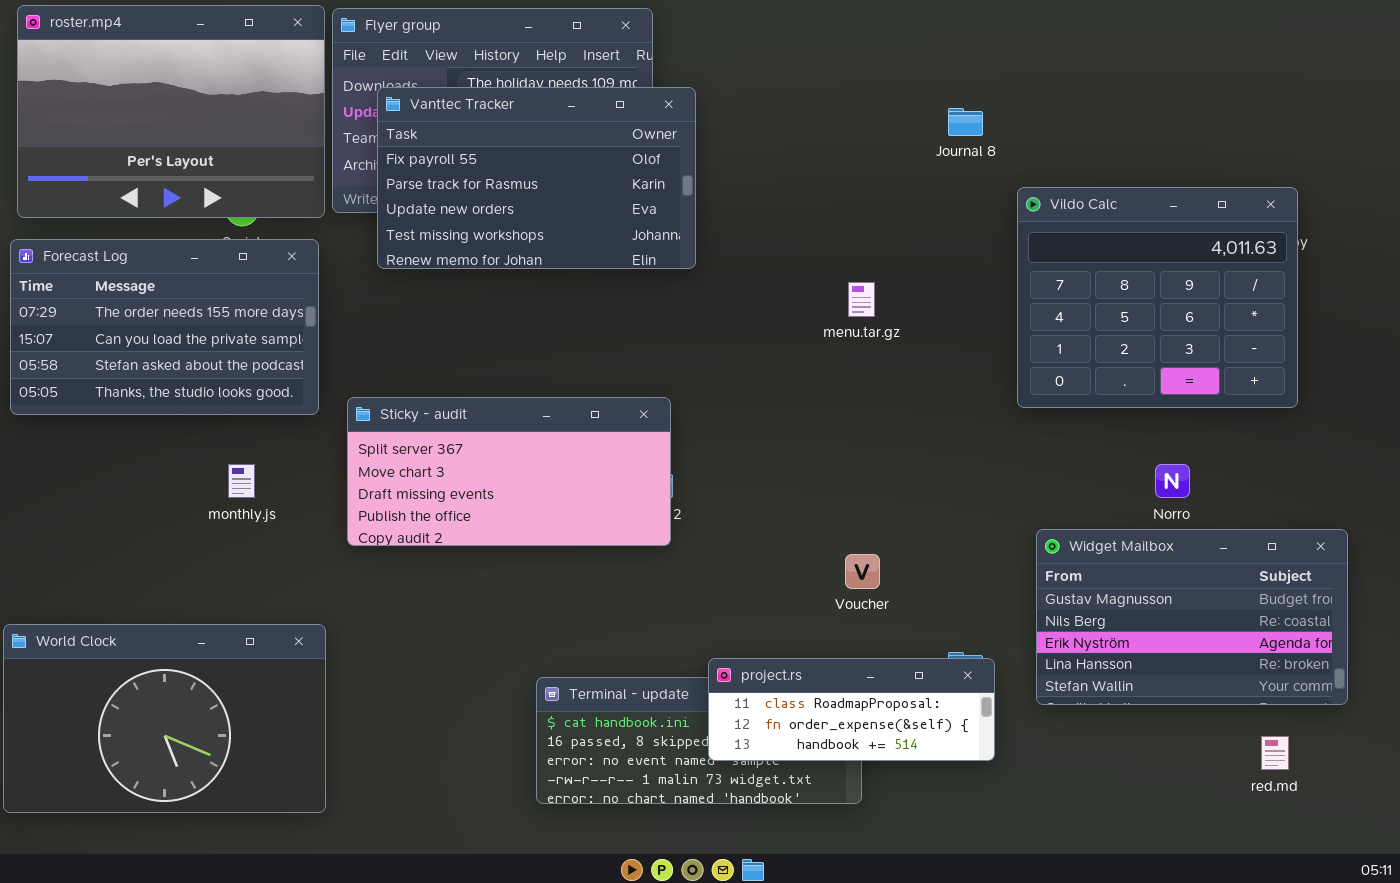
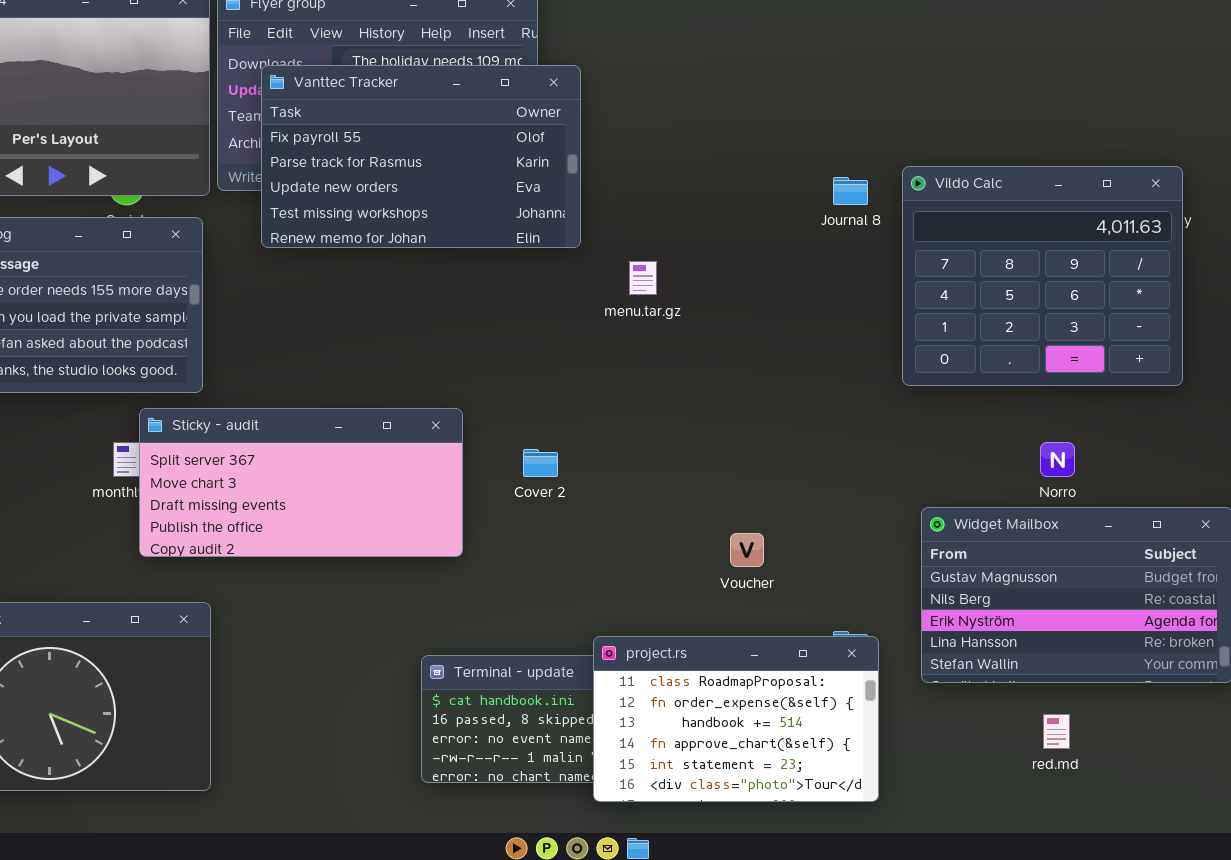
Journal 8: [948,108,983,136] -> [833,177,868,205], moved
menu.tar.gz: [848,282,875,317] -> [629,261,657,295], moved
Sticky - audit: [347,397,671,546] -> [139,408,463,557], moved
project.rs: [708,658,995,761] -> [593,636,879,802], resized
red.md: [1261,736,1289,770] -> [1043,714,1070,749], moved

